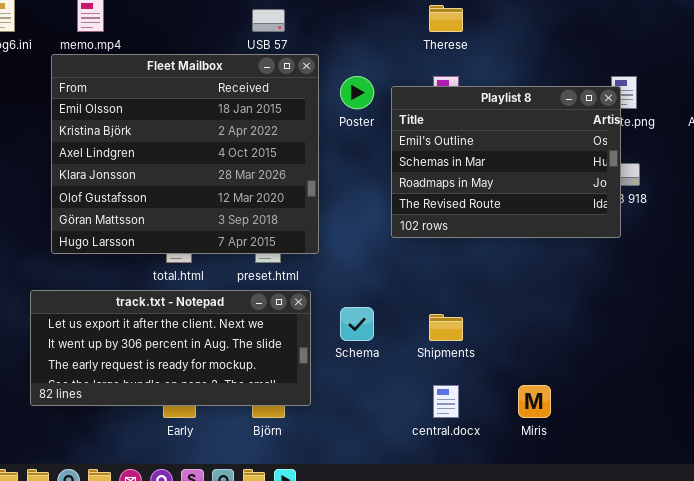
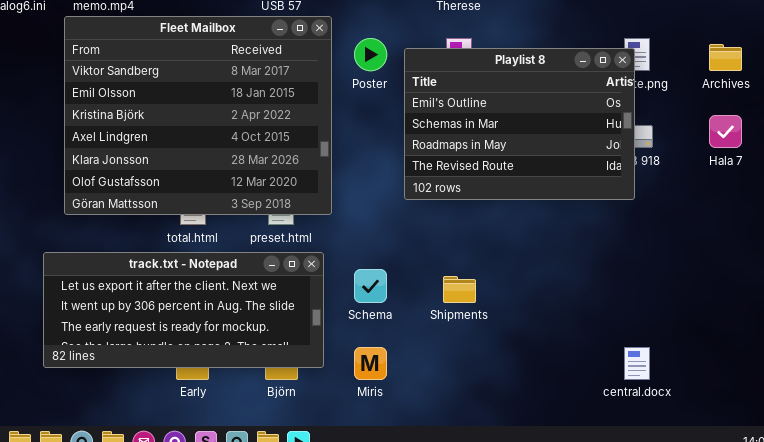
Fleet Mailbox: [51,54,319,254] -> [64,16,332,215], scrolled up 1 row
central.docx: [433,385,459,418] -> [624,347,650,380], moved
Miris: [518,385,551,418] -> [354,347,387,380], moved

